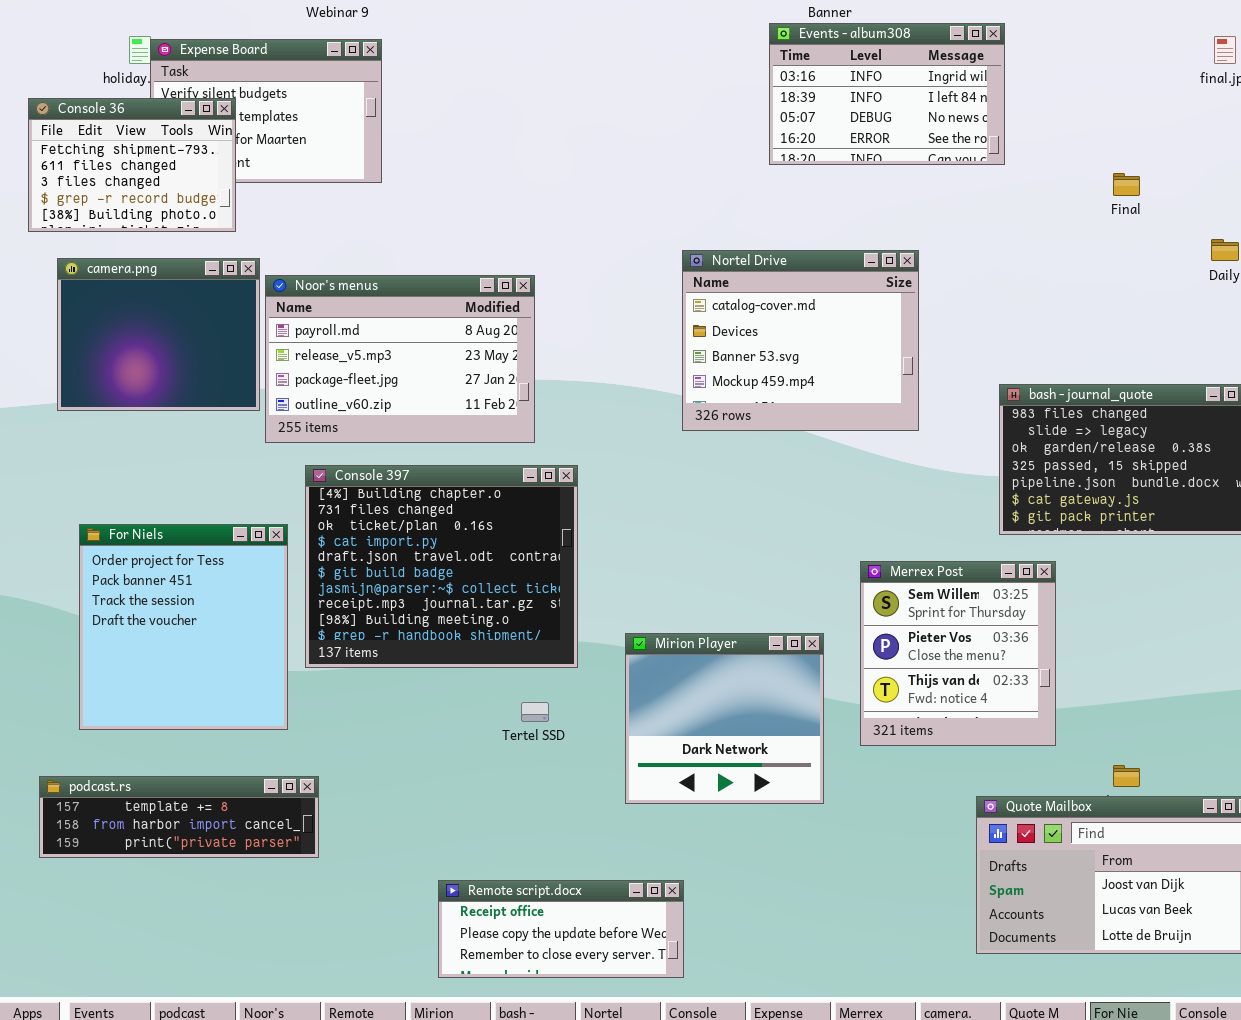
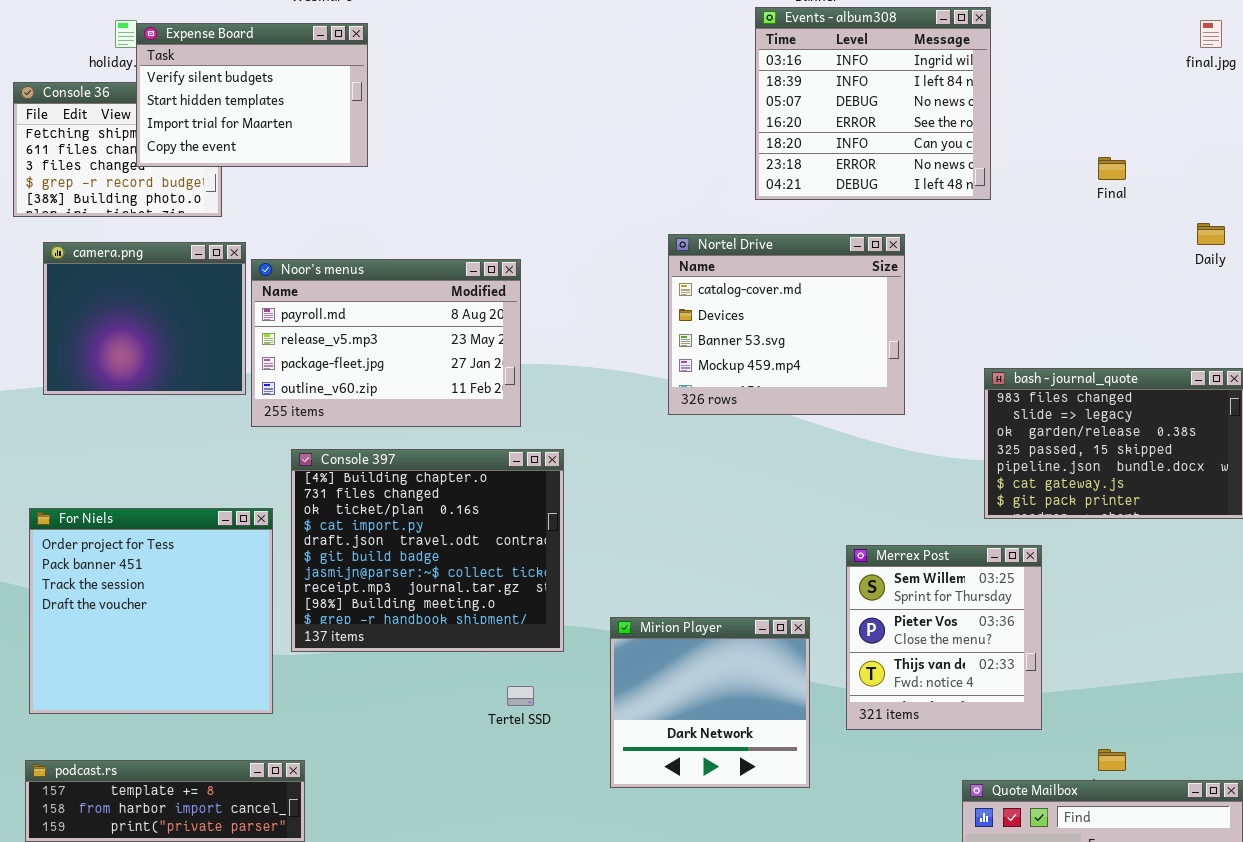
Events - album308: [769,23,1005,165] -> [755,7,991,200], resized
Expense Board: [150,39,382,183] -> [136,23,368,167], raised
For Niels: [79,524,288,730] -> [29,508,273,714], resized

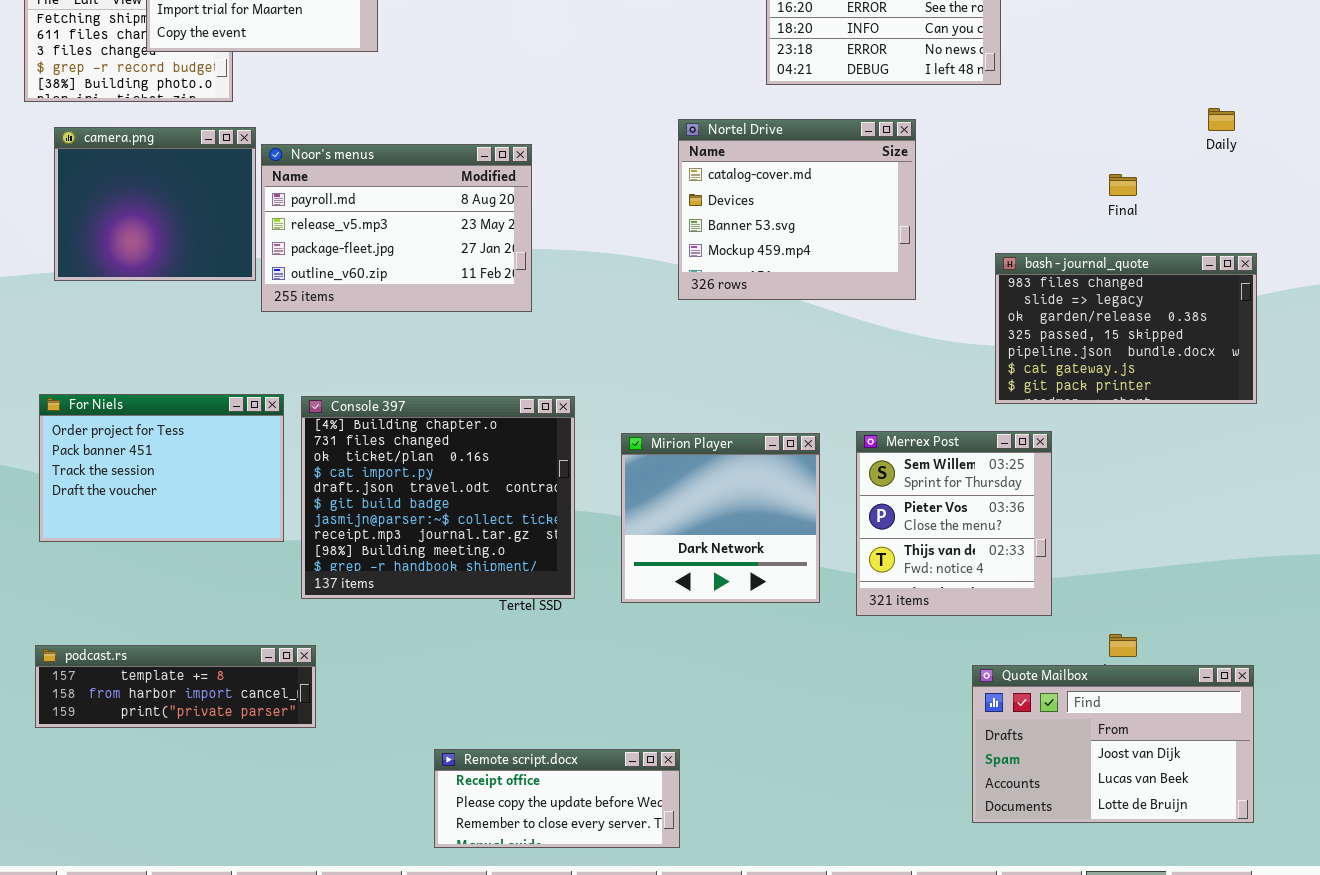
Final: [1098,157,1126,180] -> [1109,174,1137,196], moved
Console 397: [291,449,564,652] -> [301,396,575,599], moved
For Niels: [29,508,273,714] -> [39,394,284,542], resized
Mirion Player: [610,617,810,788] -> [621,433,820,603], moved

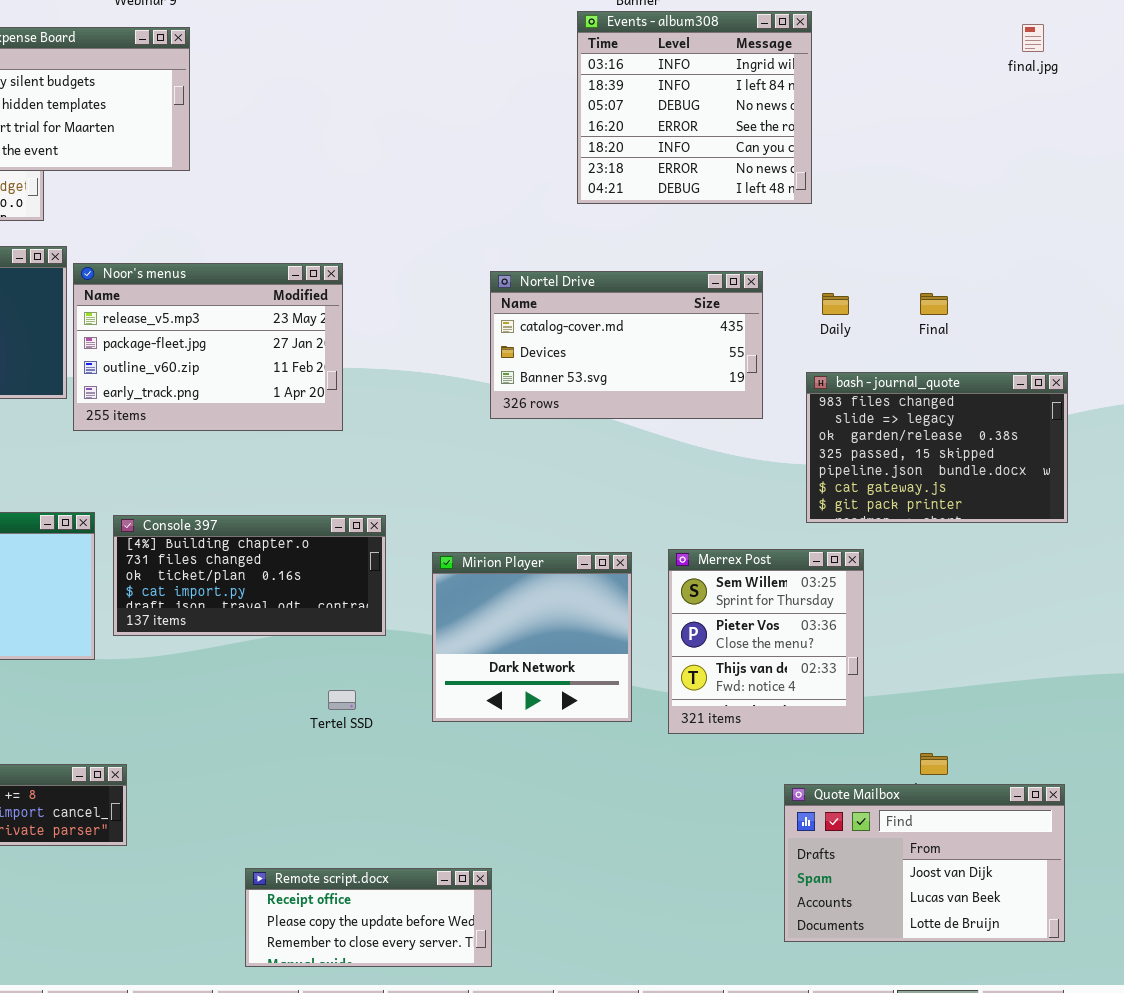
Daily: [1208,108,1235,131] -> [822,293,849,315], moved
Nortel Drive: [678,119,916,300] -> [490,271,763,419], resized
Noor's menus: [261,144,532,312] -> [73,263,343,431], scrolled down 1 row
Console 397: [301,396,575,599] -> [113,515,386,636], resized

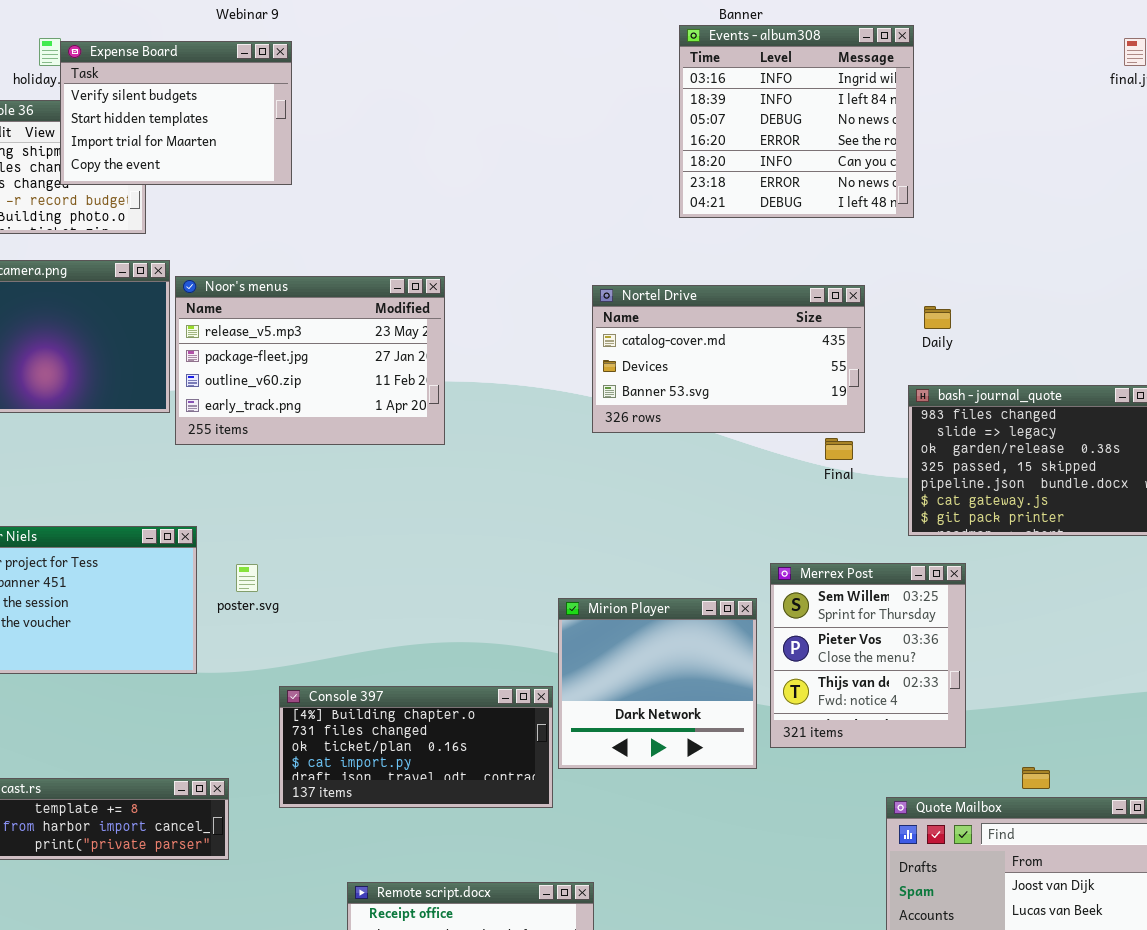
Final: [920,293,948,315] -> [825,438,853,460], moved
Console 397: [113,515,386,636] -> [279,686,553,808], moved
Mirion Player: [432,552,632,722] -> [558,598,757,769], moved

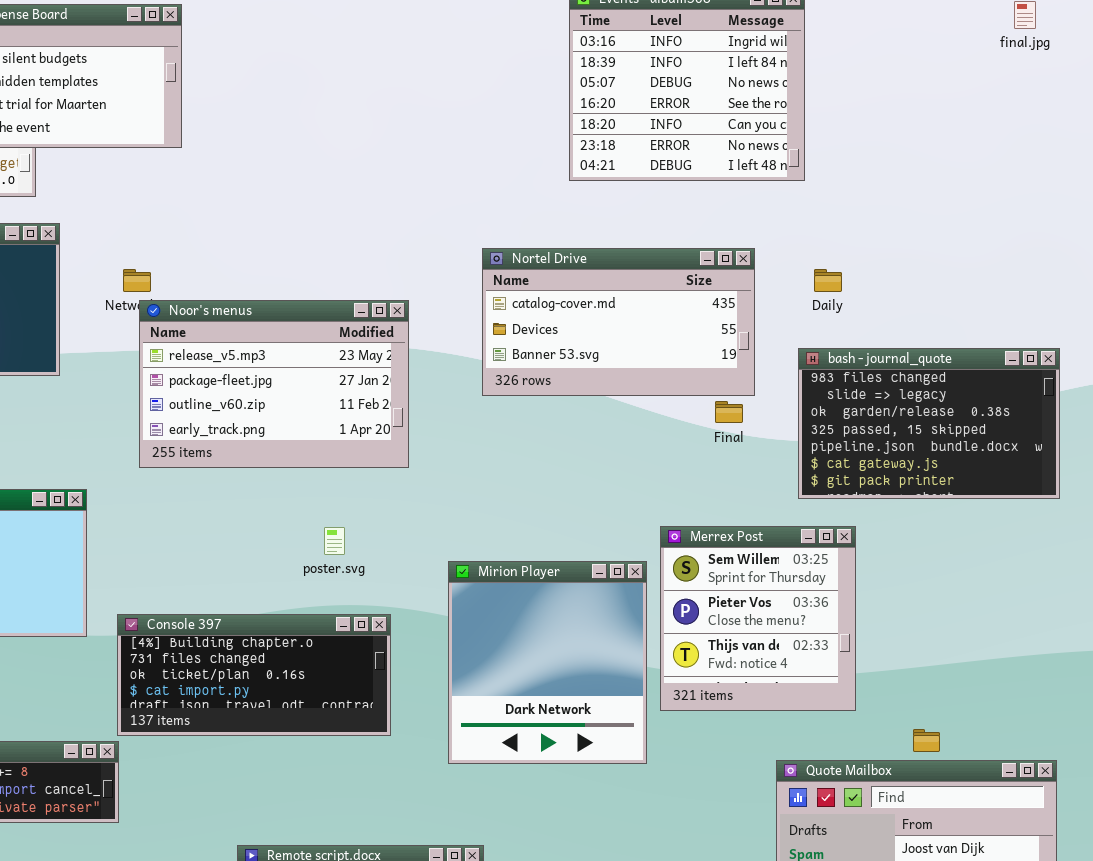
Noor's menus: [175,276,445,445] -> [139,300,409,468], moved
poster.svg: [236,564,258,592] -> [324,527,345,555], moved
Mirion Player: [558,598,757,769] -> [448,561,647,764], resized
Console 397: [279,686,553,808] -> [117,614,391,736], moved

